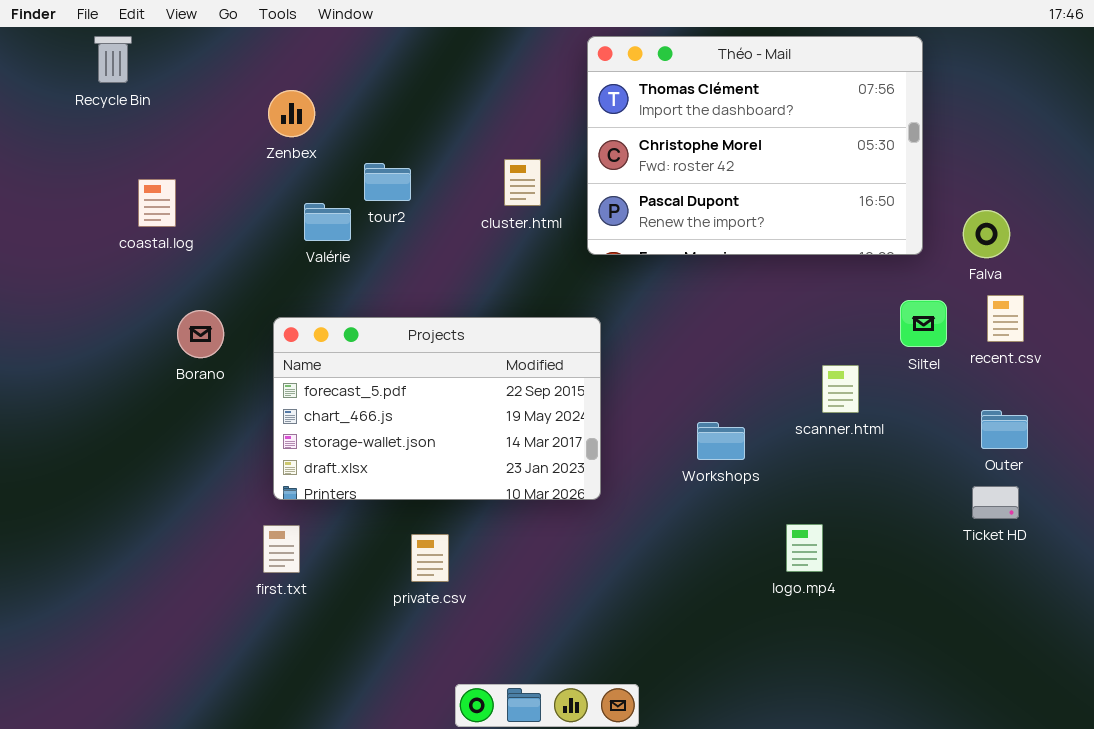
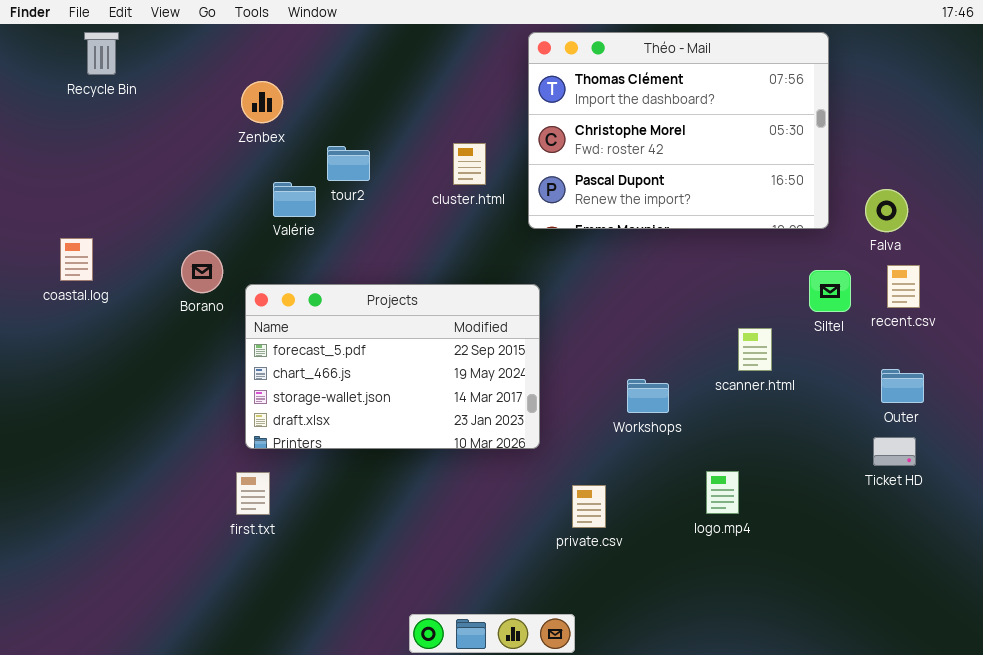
coastal.log: [138,179,176,227] -> [60,238,93,281], moved
Borano: [177,310,224,358] -> [181,250,223,293], moved
private.csv: [411,534,449,582] -> [572,485,606,528], moved

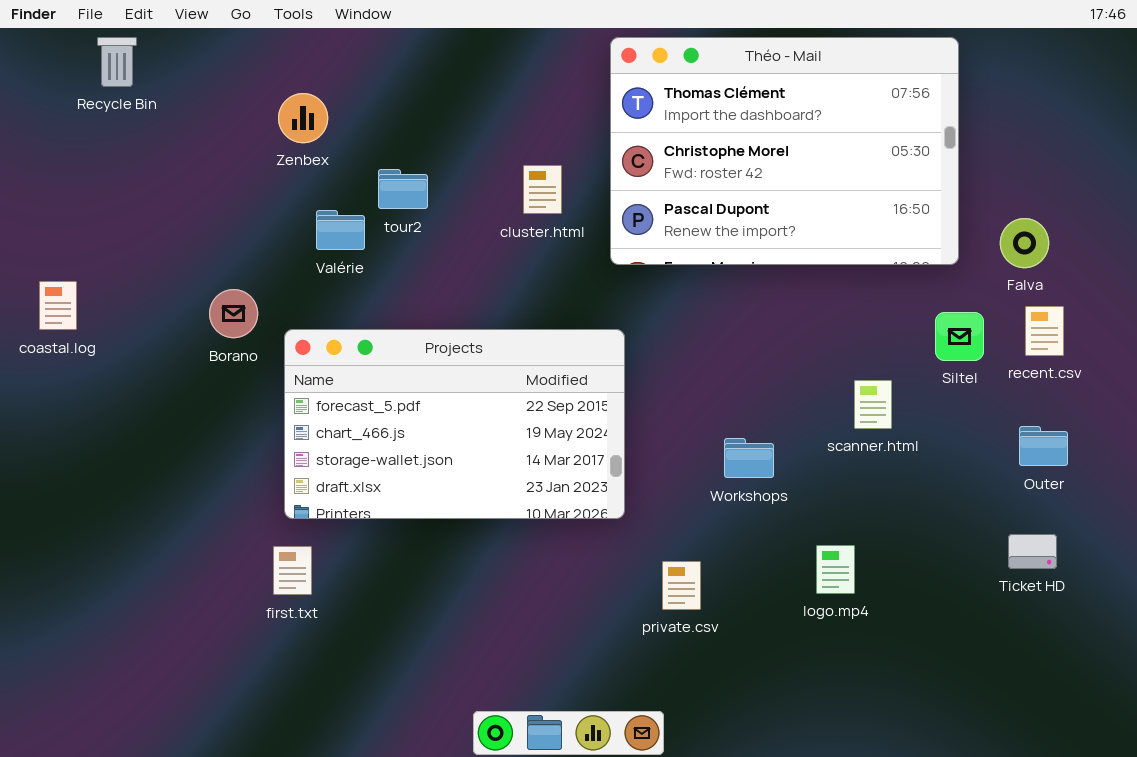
coastal.log: [60,238,93,281] -> [39,281,77,330], moved
Ticket HD: [873,437,916,466] -> [1008,534,1057,569], moved

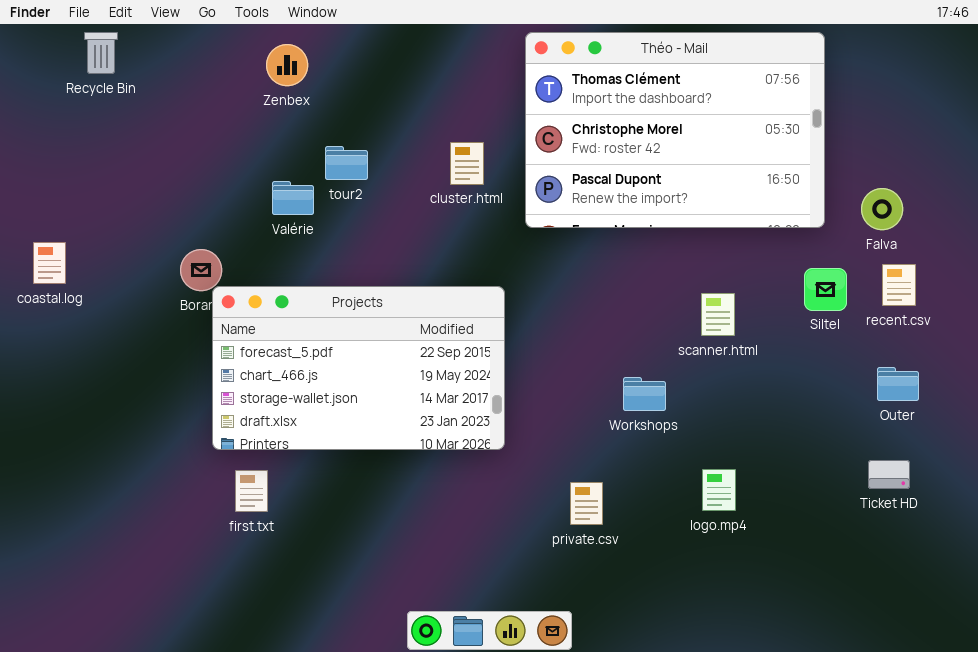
Zenbex: [278,93,328,143] -> [266,44,308,86], moved
Projects: [284,329,625,519] -> [212,286,505,450], moved
scanner.html: [854,380,892,429] -> [701,293,735,336], moved

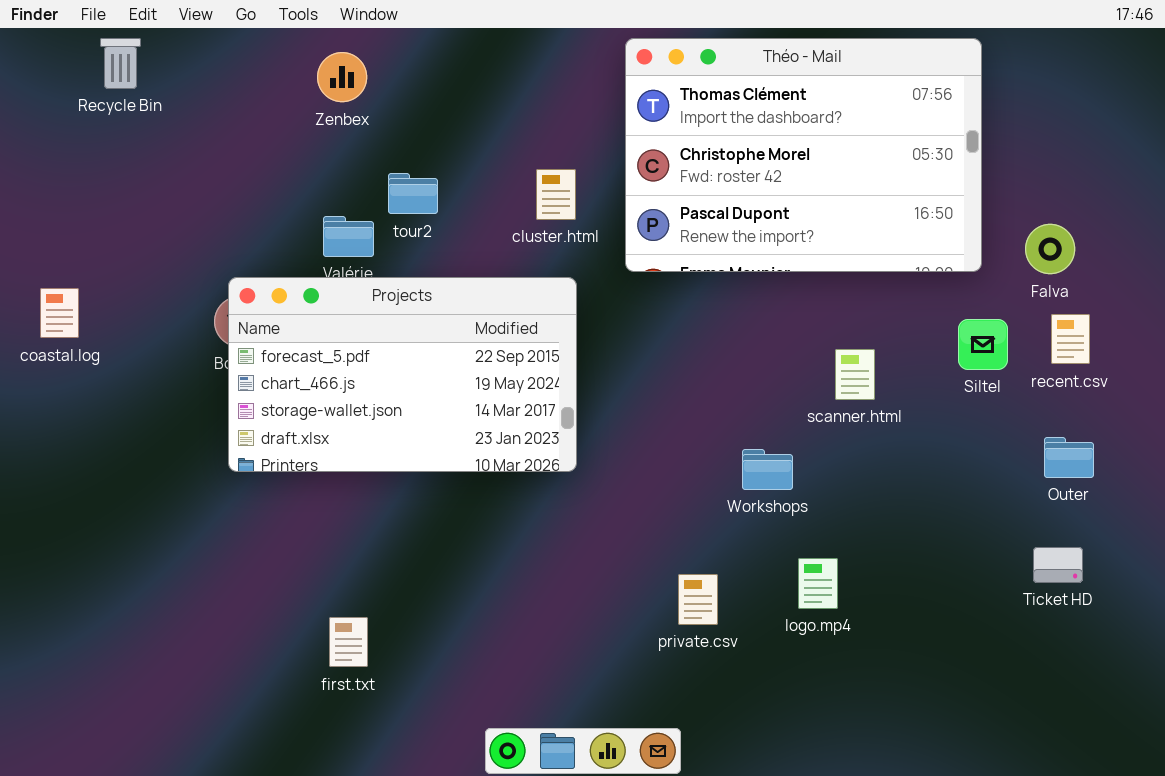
Projects: [212,286,505,450] -> [228,277,577,472], moved
logo.mp4: [702,469,736,511] -> [798,558,838,609], moved
first.txt: [235,470,268,512] -> [329,617,368,667], moved

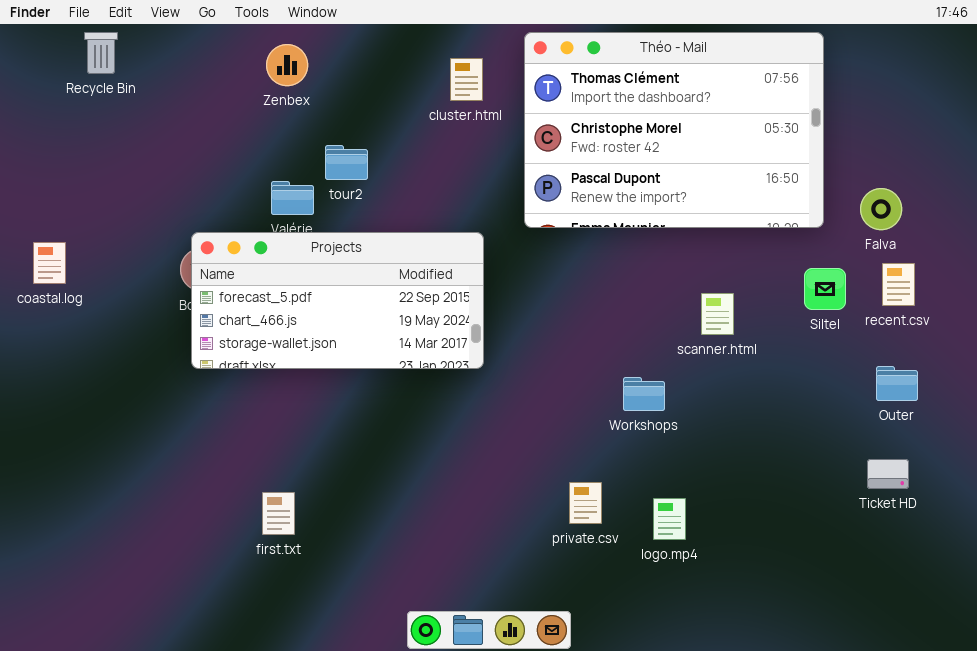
cluster.html: [536,169,576,220] -> [450,58,483,101], moved
Projects: [228,277,577,472] -> [191,232,484,369], resized
logo.mp4: [798,558,838,609] -> [653,498,686,540], moved
first.txt: [329,617,368,667] -> [262,492,295,535], moved

